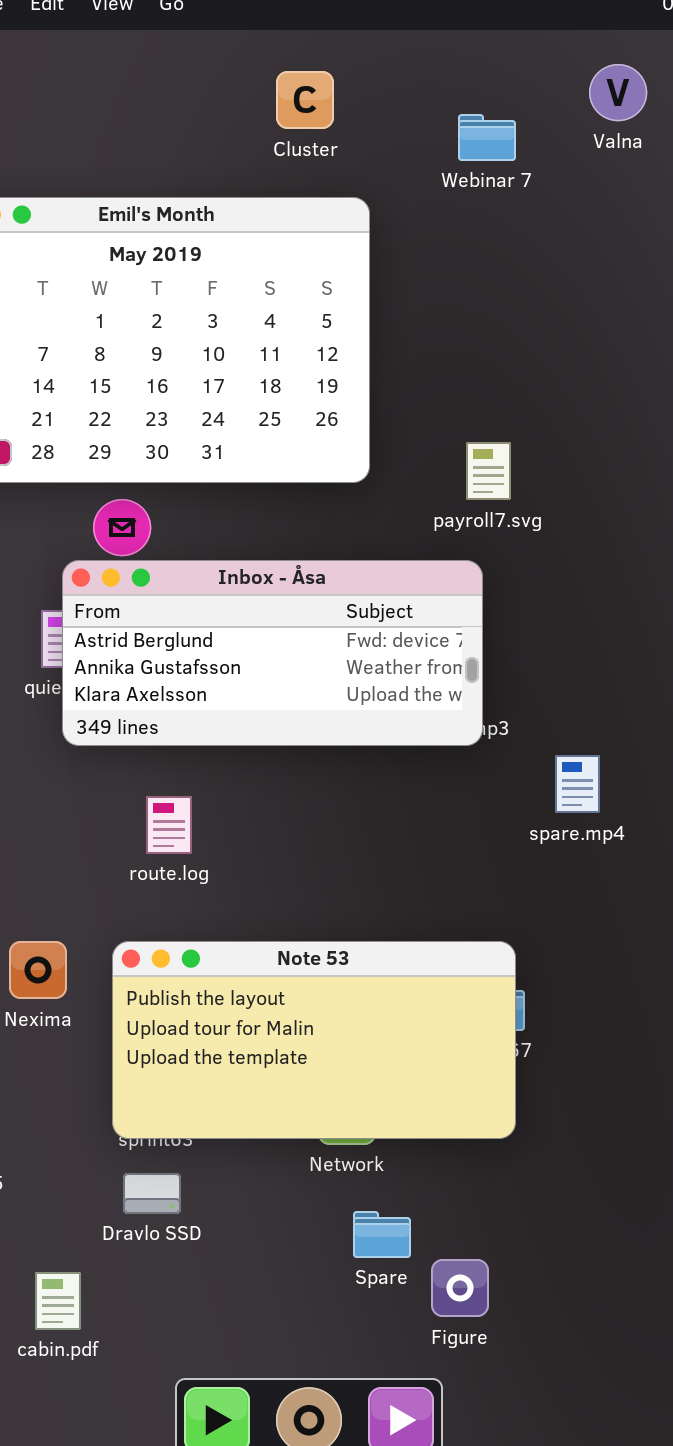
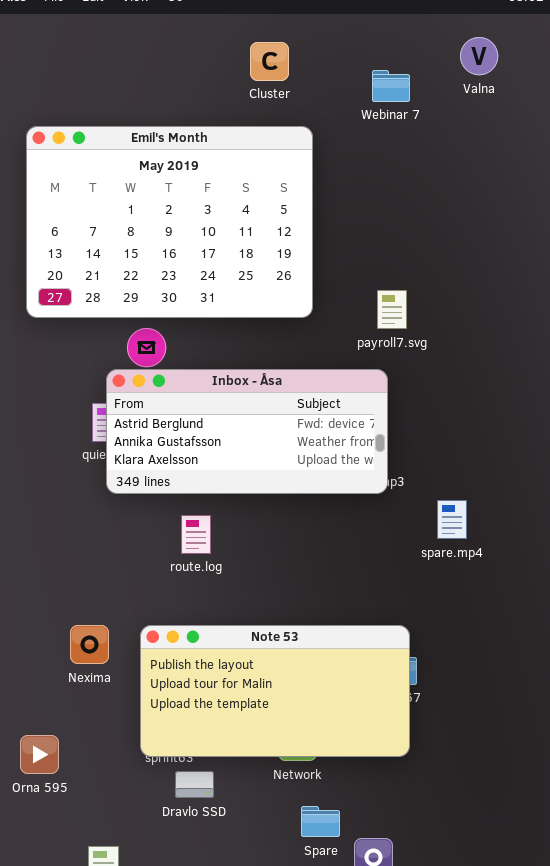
route.log: [146,796,192,854] -> [181,515,211,554], moved
Dravlo SSD: [123,1173,181,1214] -> [175,771,214,798], moved

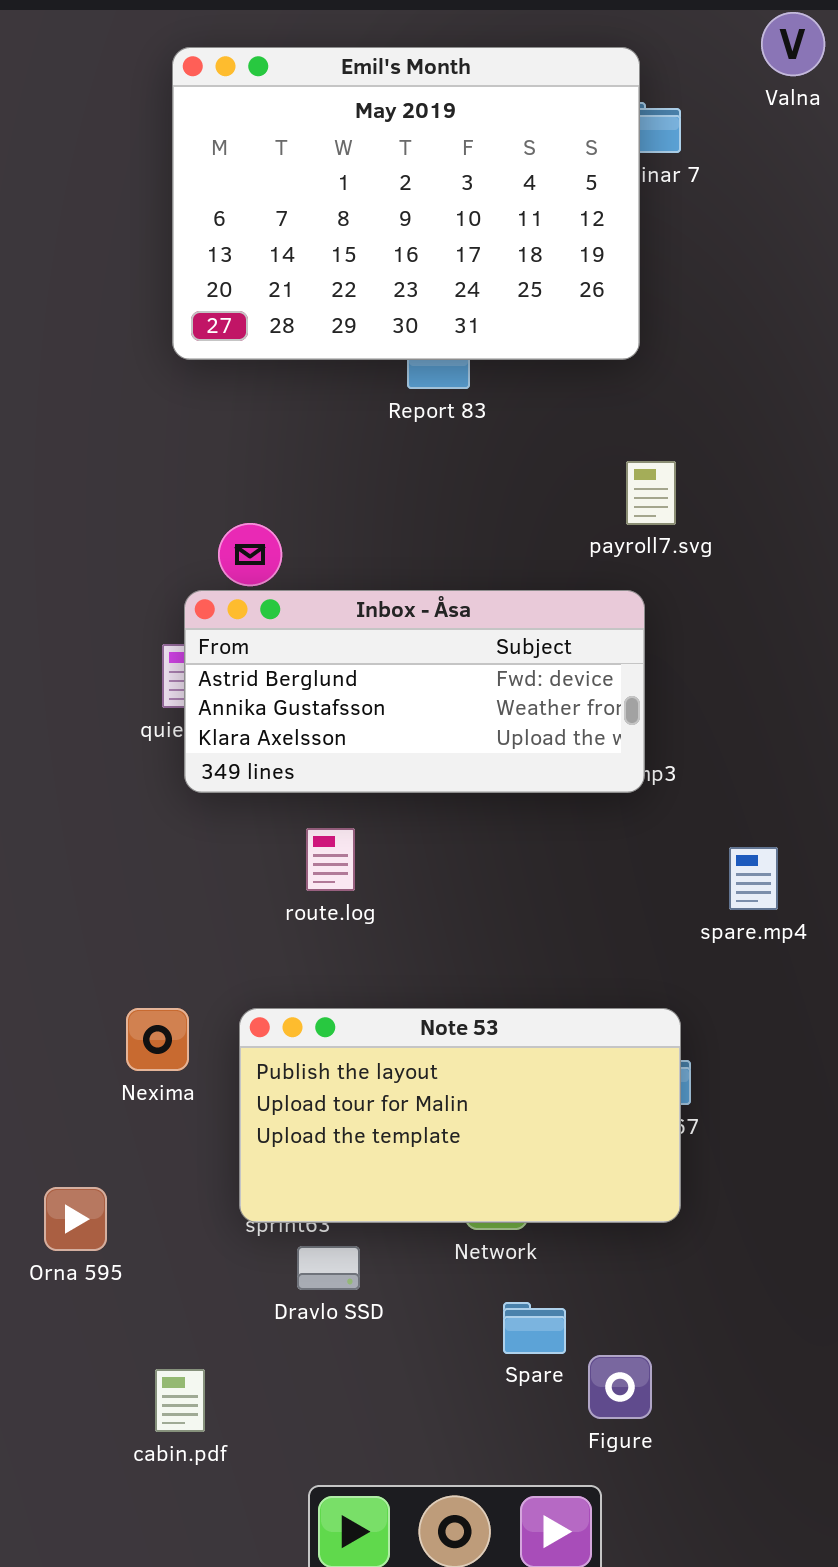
Valna: [460,37,498,75] -> [761,12,825,76], moved
Emil's Month: [26,126,313,318] -> [172,47,640,360], moved
spare.mp4: [437,500,467,539] -> [729,847,778,910], moved

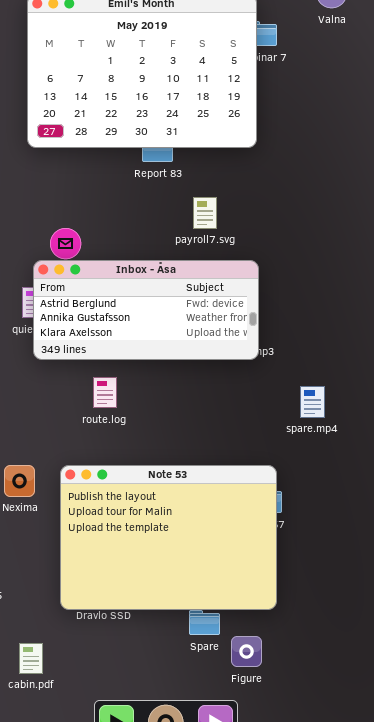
payroll7.svg: [626,461,676,525] -> [193,197,217,229], moved
Note 53: [239,1008,681,1223] -> [60,465,277,610], resized

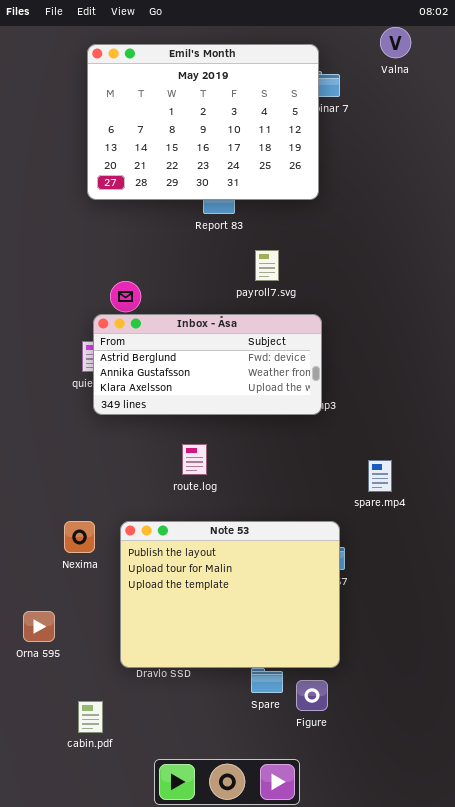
route.log: [93,377,117,408] -> [182,444,207,475], moved
spare.mp4: [300,386,325,418] -> [368,460,392,492], moved
Figure: [231,636,262,667] -> [296,680,328,711], moved

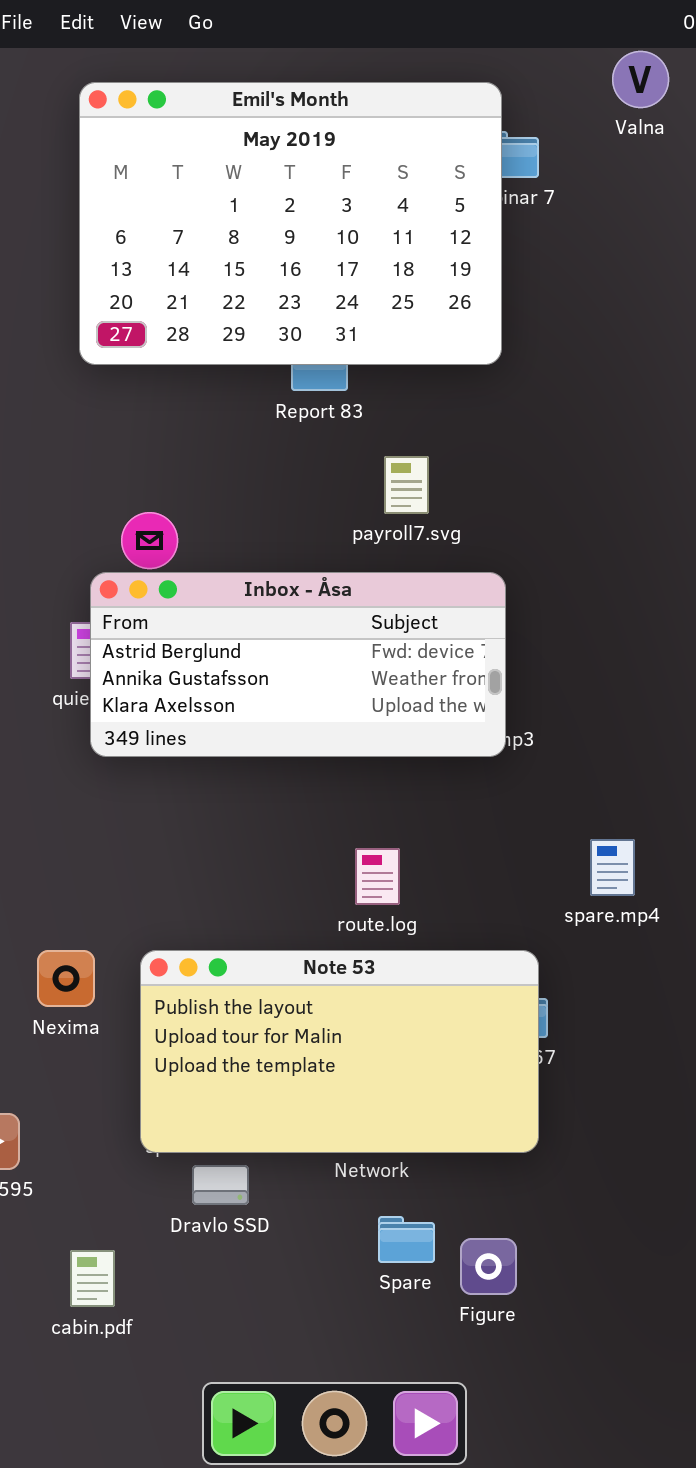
route.log: [182,444,207,475] -> [355,848,400,905], moved
Note 53: [120,521,340,668] -> [140,950,539,1153], resized
cabin.pdf: [78,701,103,733] -> [70,1250,115,1307], moved

